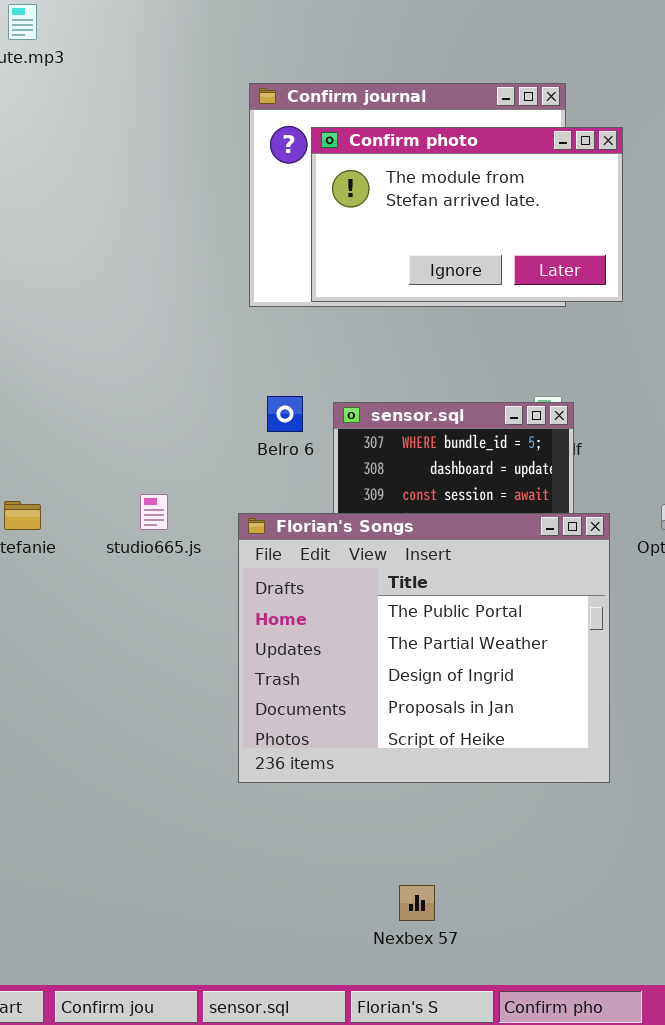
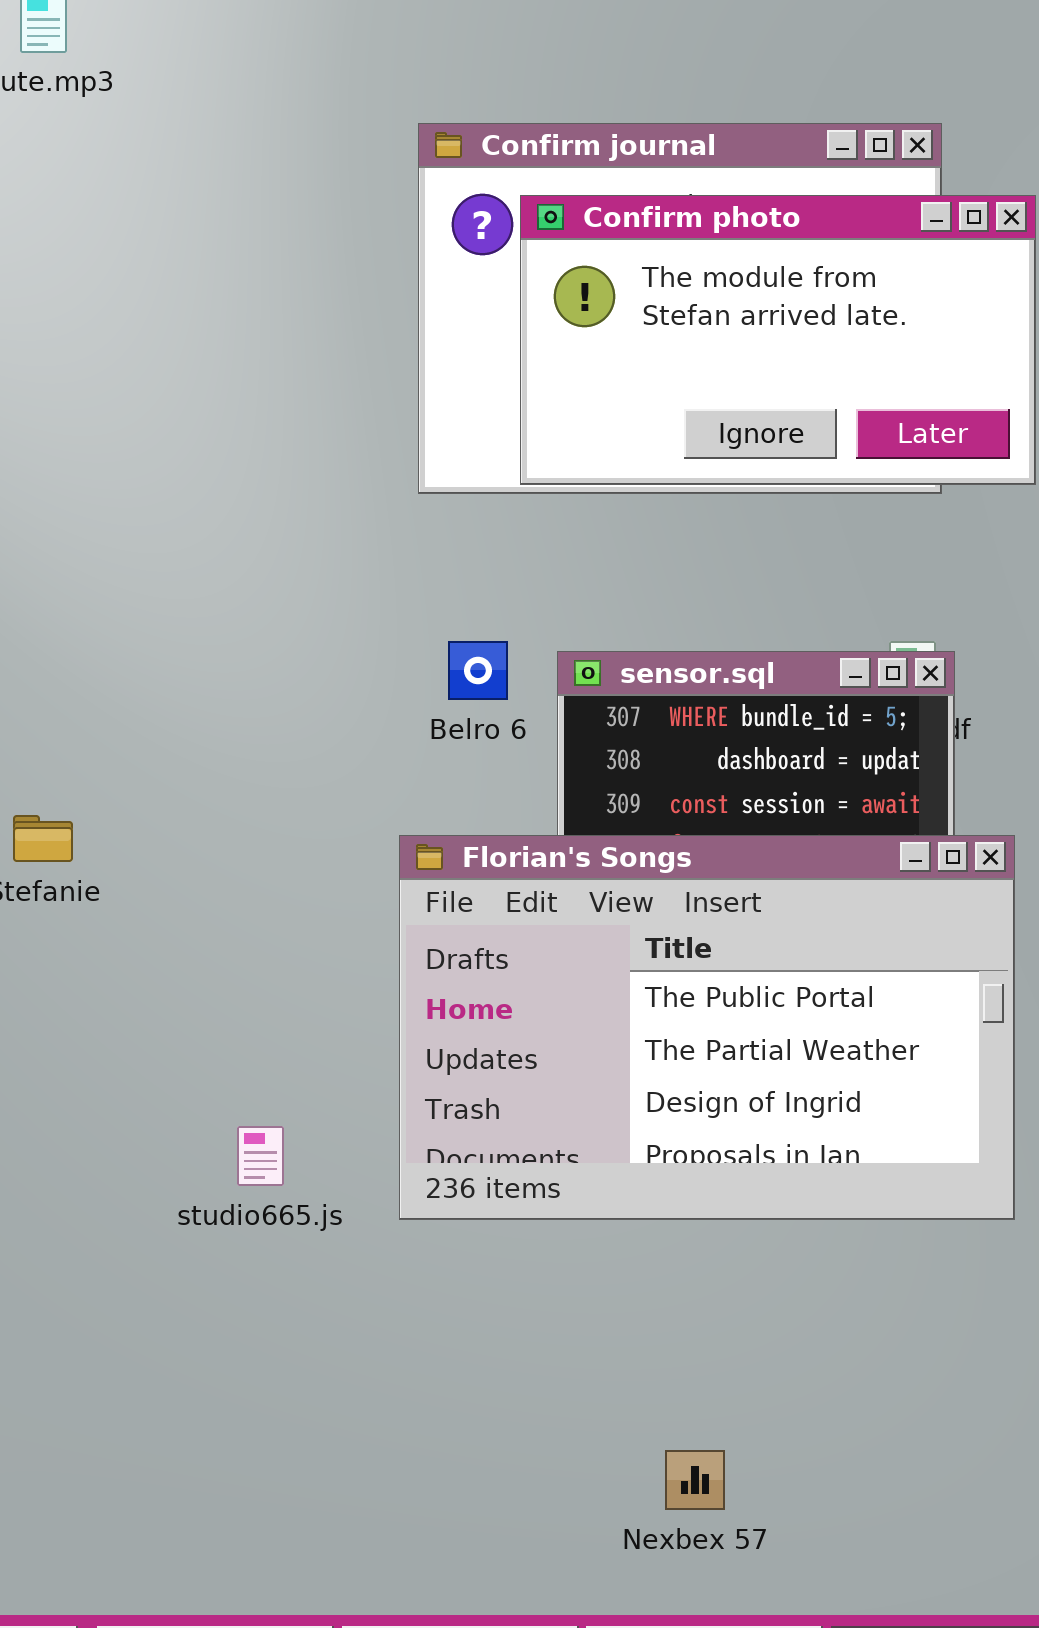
studio665.js: [140,494,168,530] -> [237,1126,284,1186], moved
Florian's Songs: [238,513,610,783] -> [399,835,1015,1220], resized

